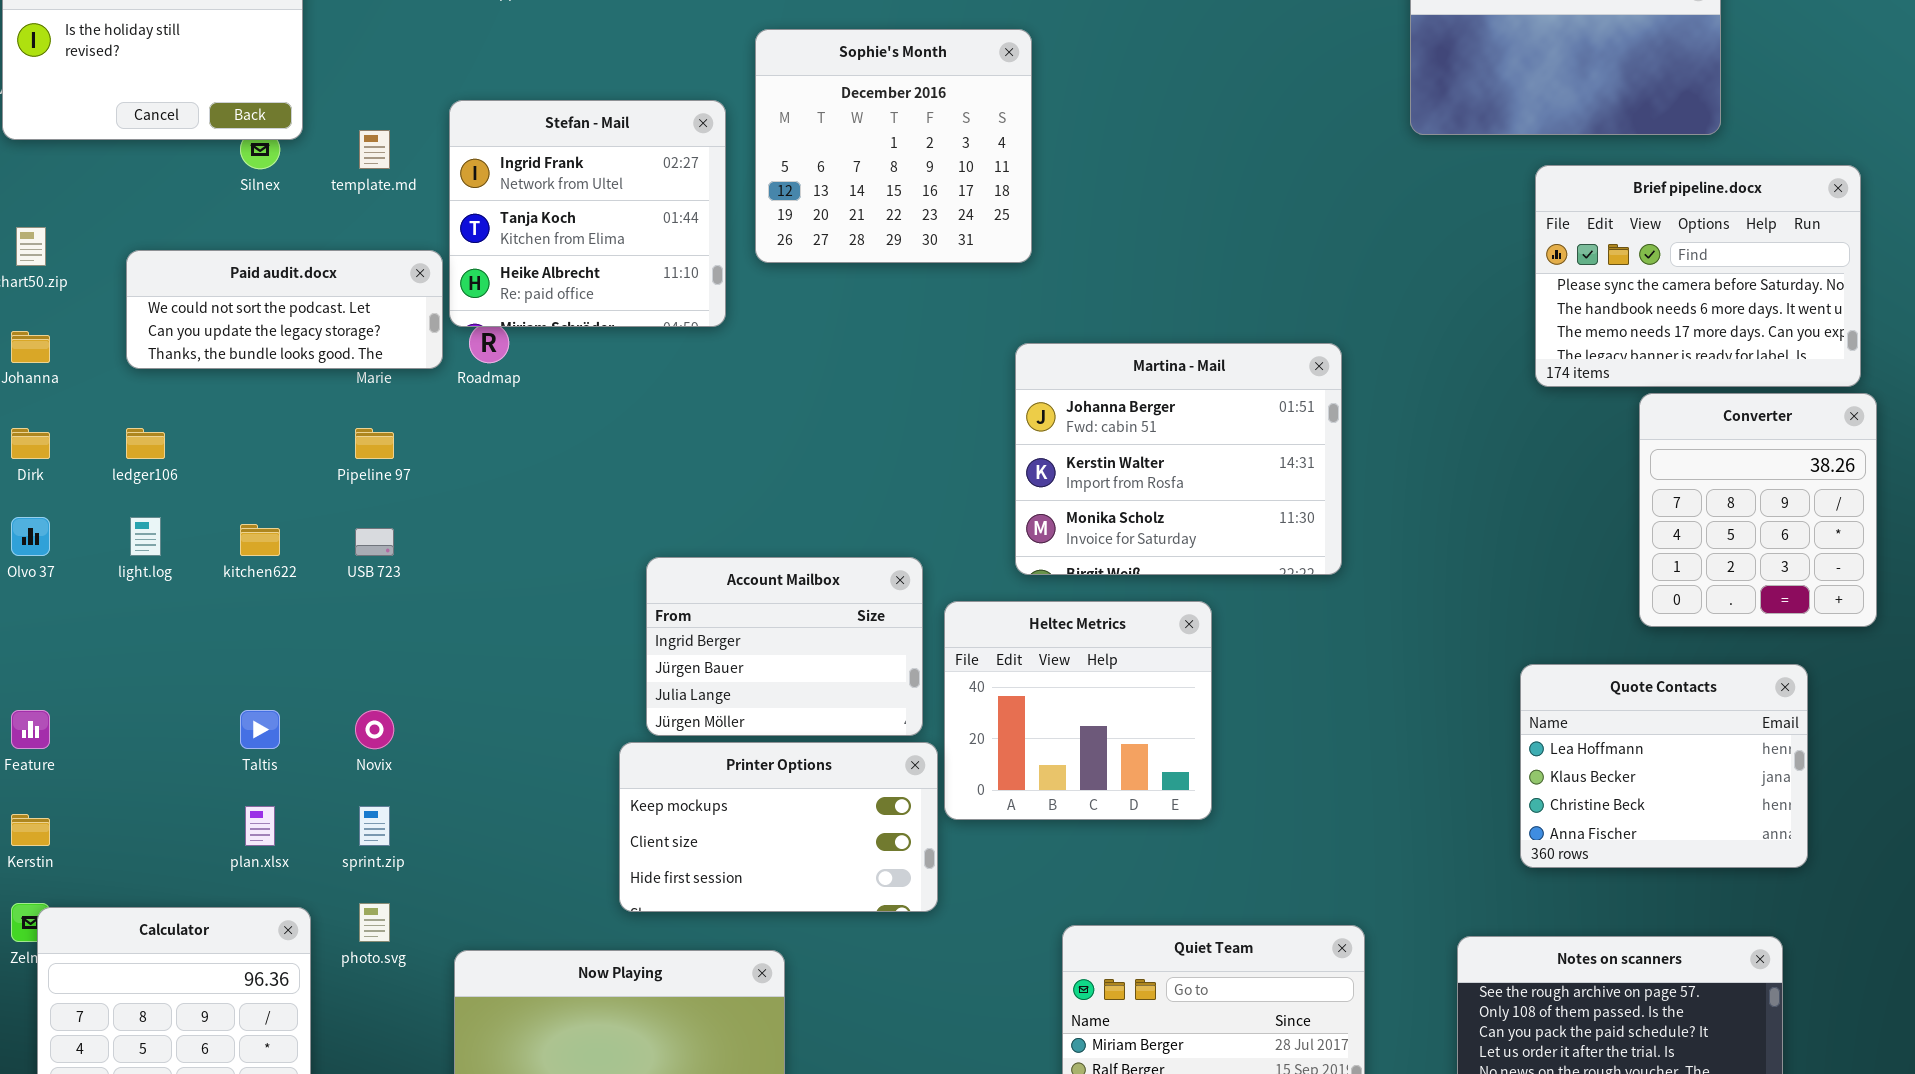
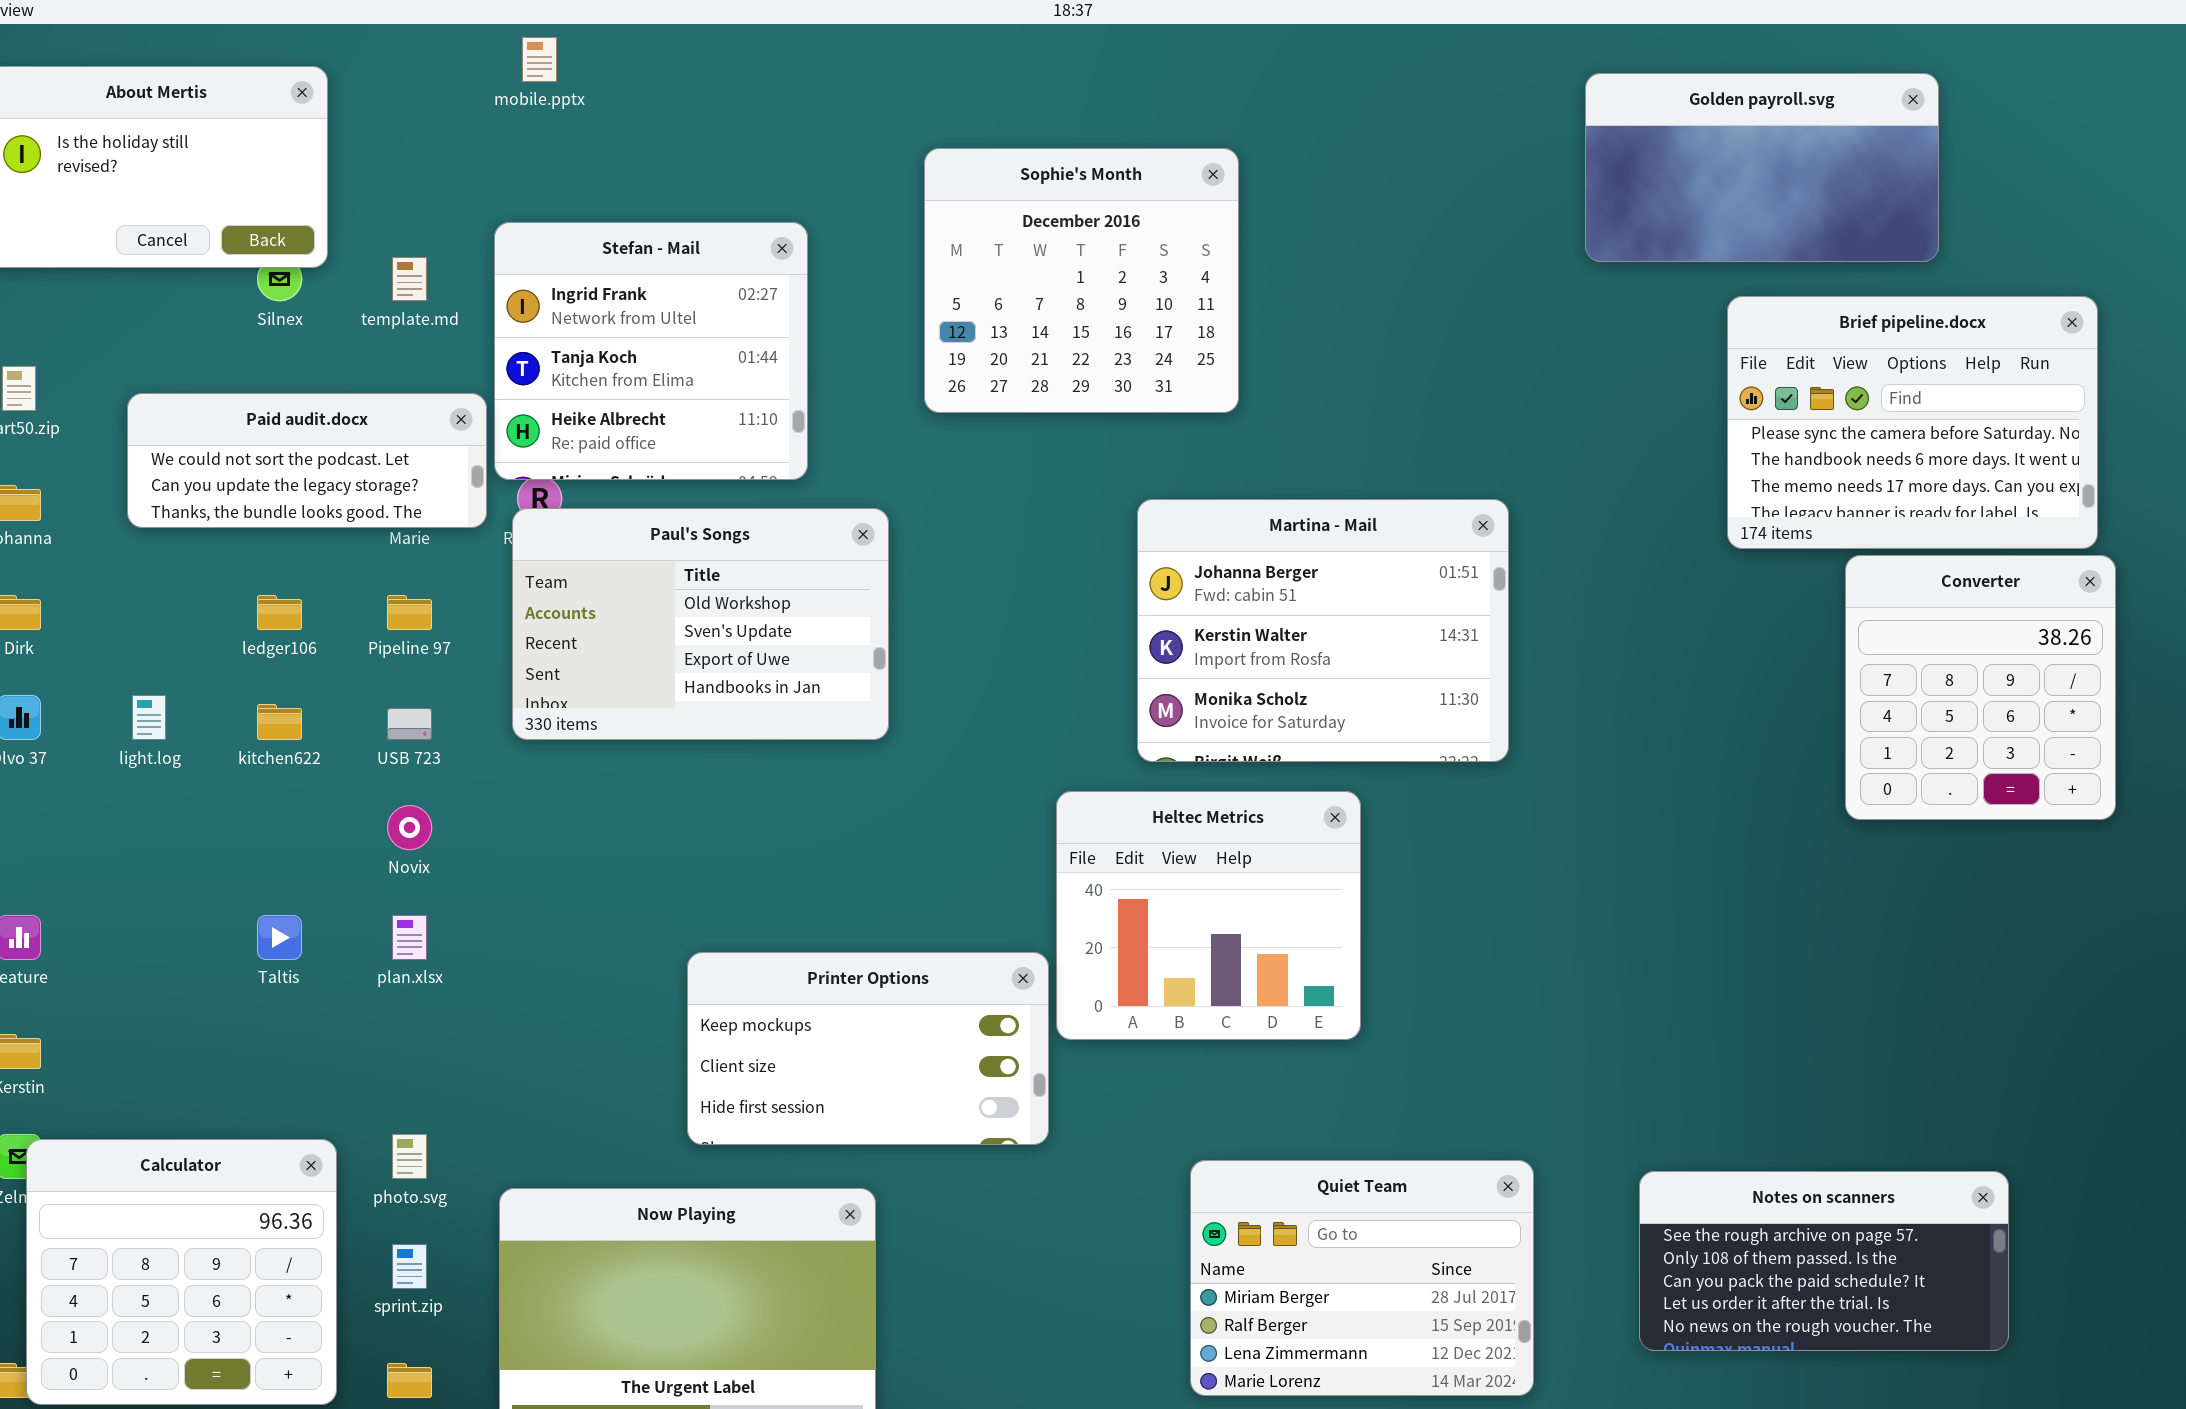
Sophie's Month: [755,29,1032,263] -> [924,148,1239,413], moved
Paul's Songs: none -> [512,508,889,740], opened
ledger106: [126,428,165,459] -> [257,595,302,630], moved
Account Mailbox: [646,557,923,736] -> none, closed
Quote Contacts: [1520,664,1808,868] -> none, closed
Novix: [355,710,394,749] -> [387,805,432,850], moved
plan.xlsx: [245,806,275,846] -> [392,915,427,960], moved
sprint.zip: [359,806,390,846] -> [392,1244,427,1289], moved

